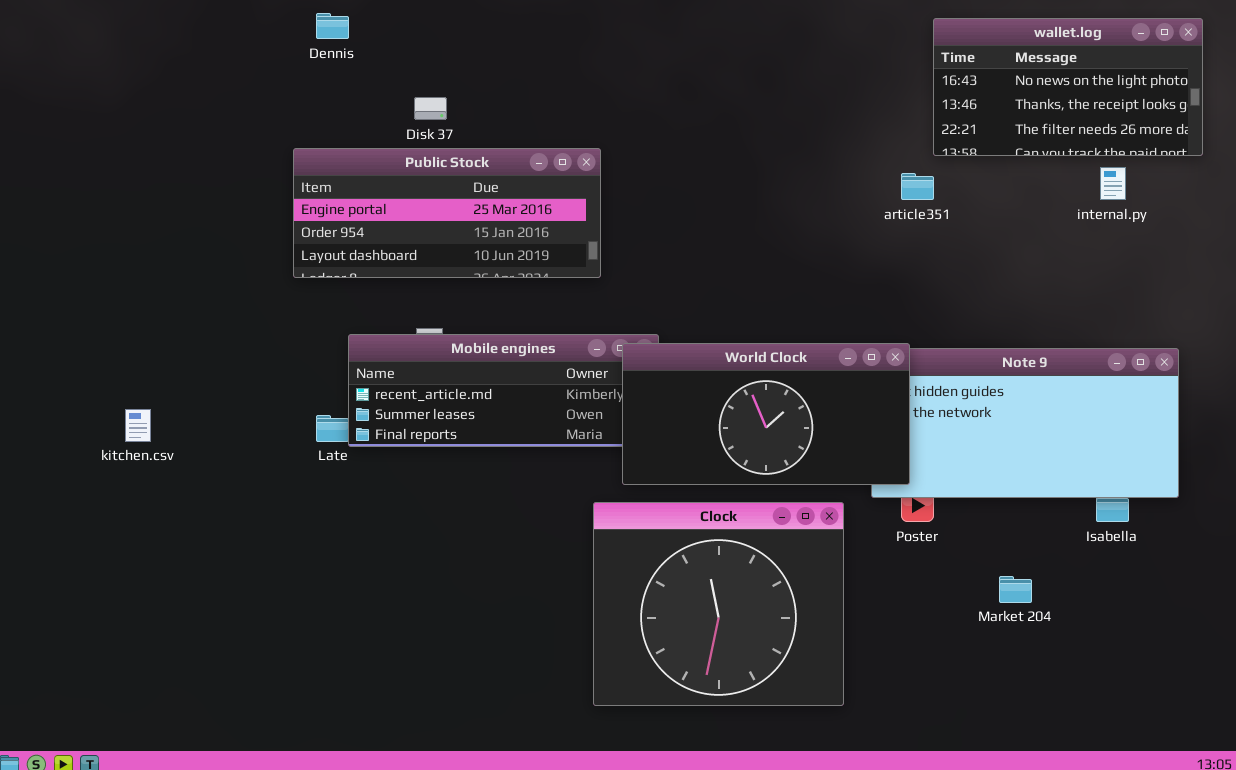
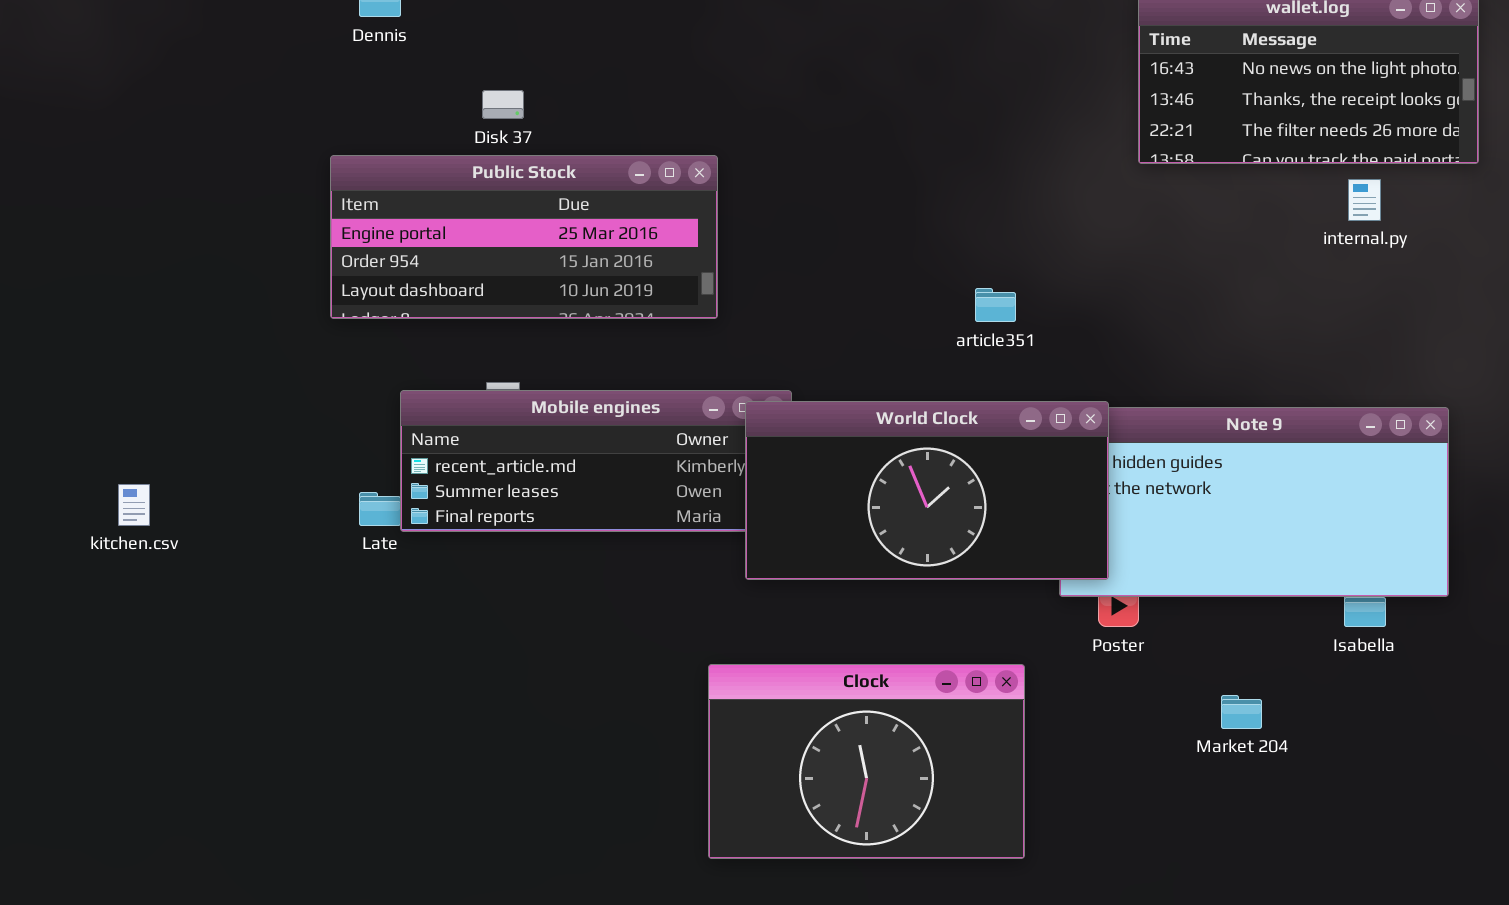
article351: [901,173,934,200] -> [975,288,1016,322], moved
Clock: [593,502,844,706] -> [708,664,1025,859], resized

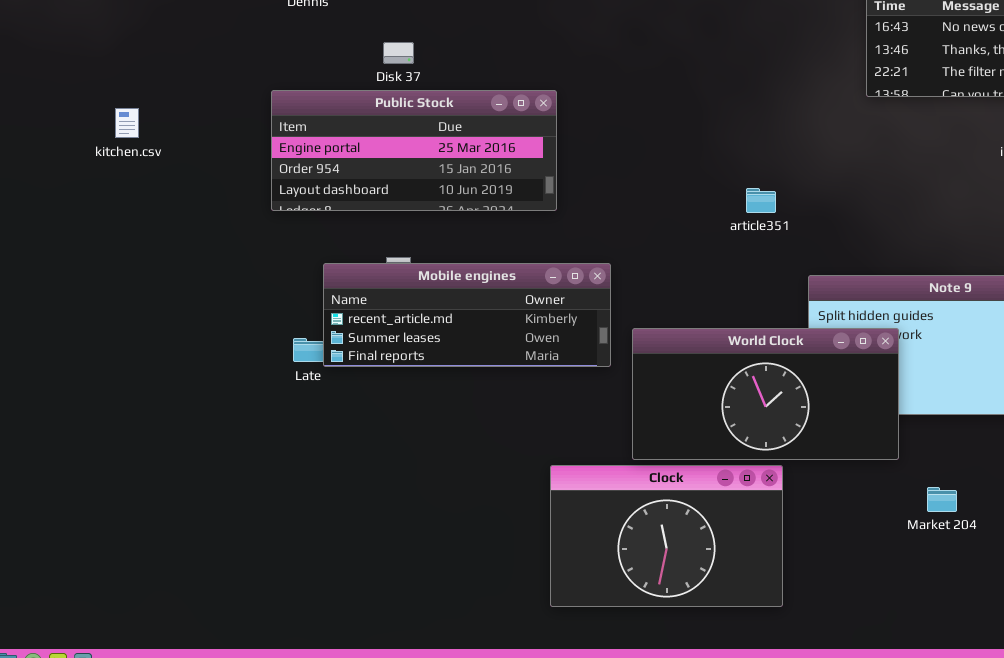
World Clock: [745,401,1109,580] -> [632,328,899,460], moved
kitchen.csv: [118,484,150,526] -> [115,108,139,138], moved

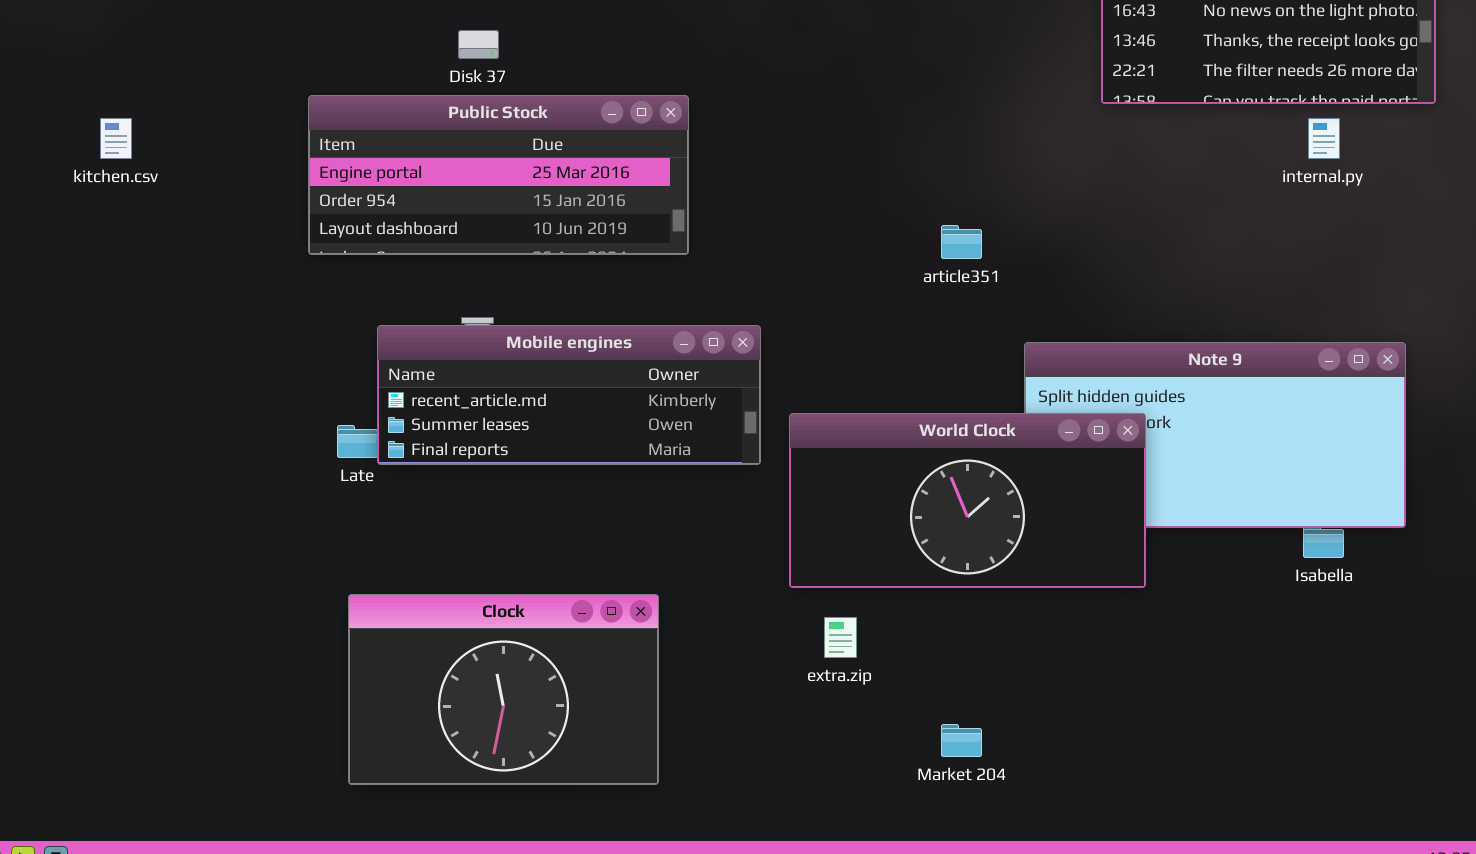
Clock: [550,465,783,607] -> [348,594,659,785], moved
Market 204: [927,487,957,512] -> [941,724,982,757], moved

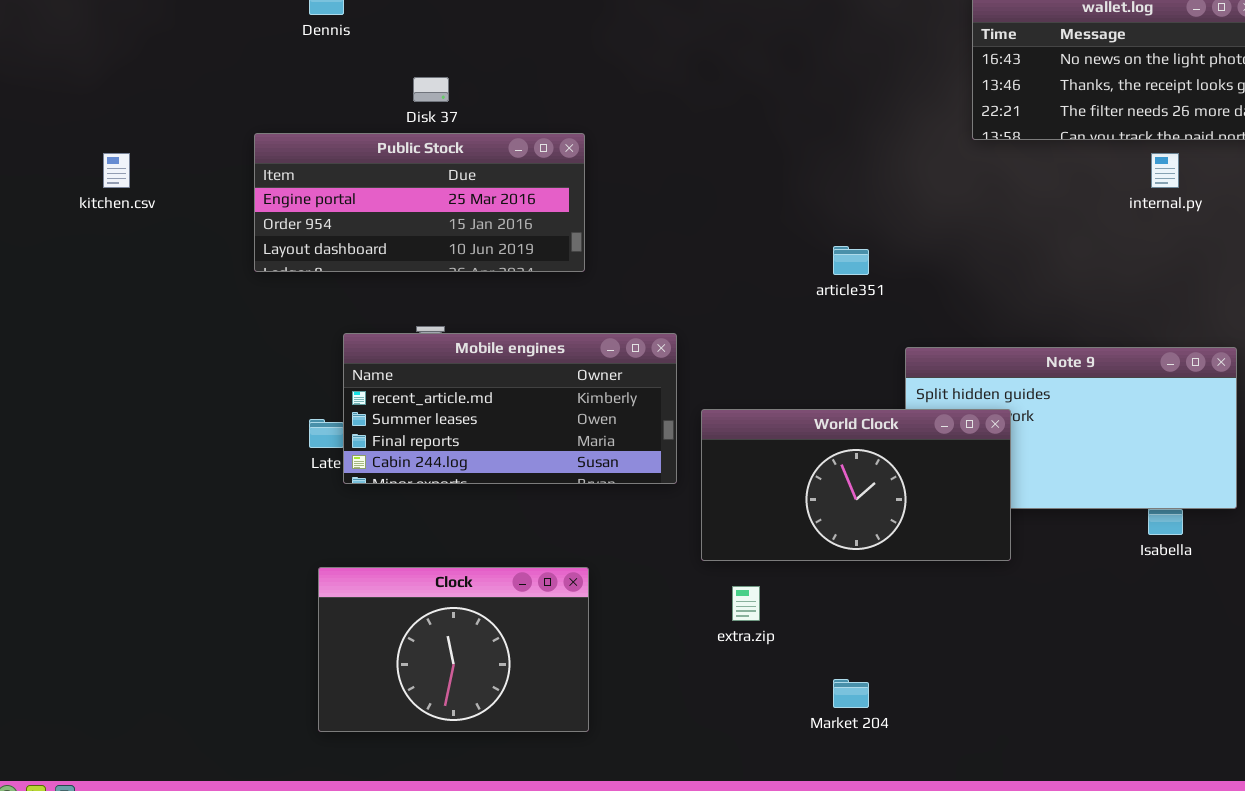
Public Stock: [308,95,689,255] -> [254,133,585,272], moved
Mobile engines: [377,325,761,465] -> [343,333,677,484], resized

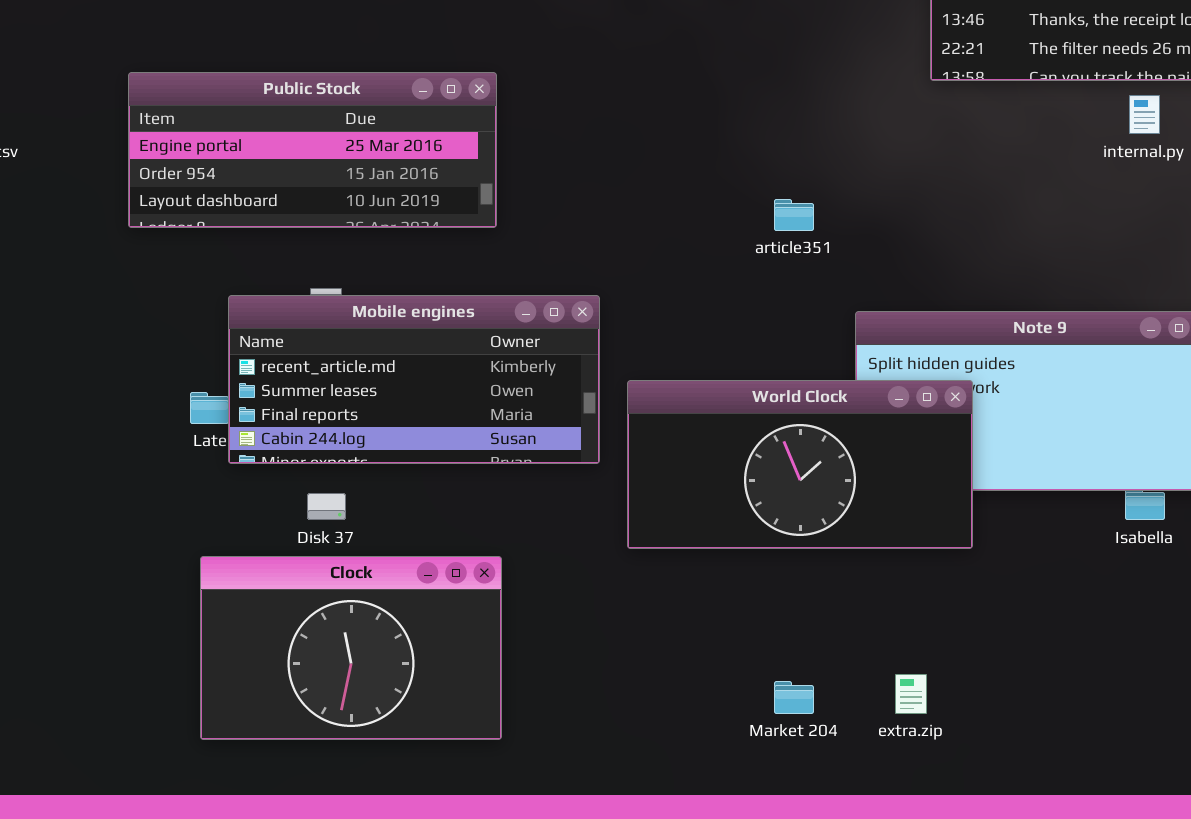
Disk 37: [413,77,449,102] -> [307,493,346,520], moved
extra.zip: [732,586,760,621] -> [895,674,927,714], moved

